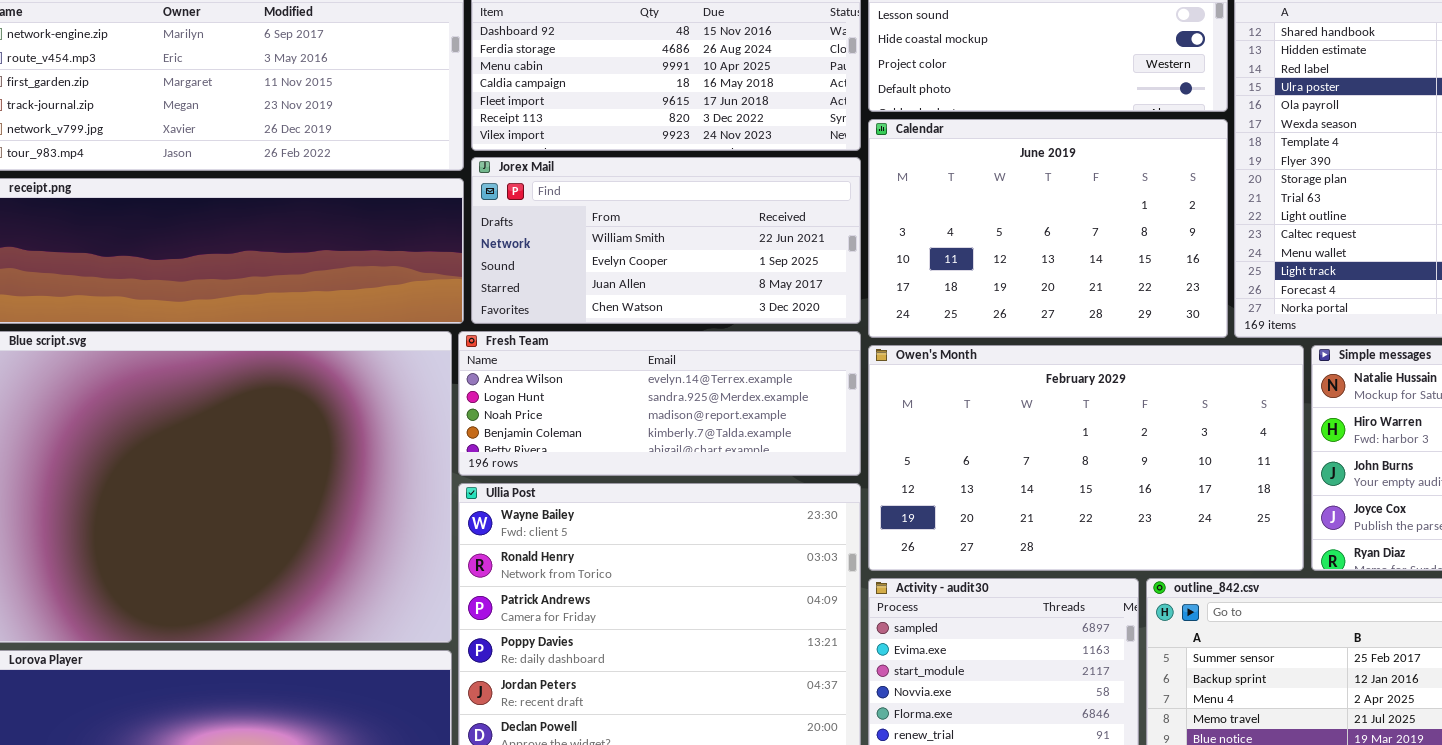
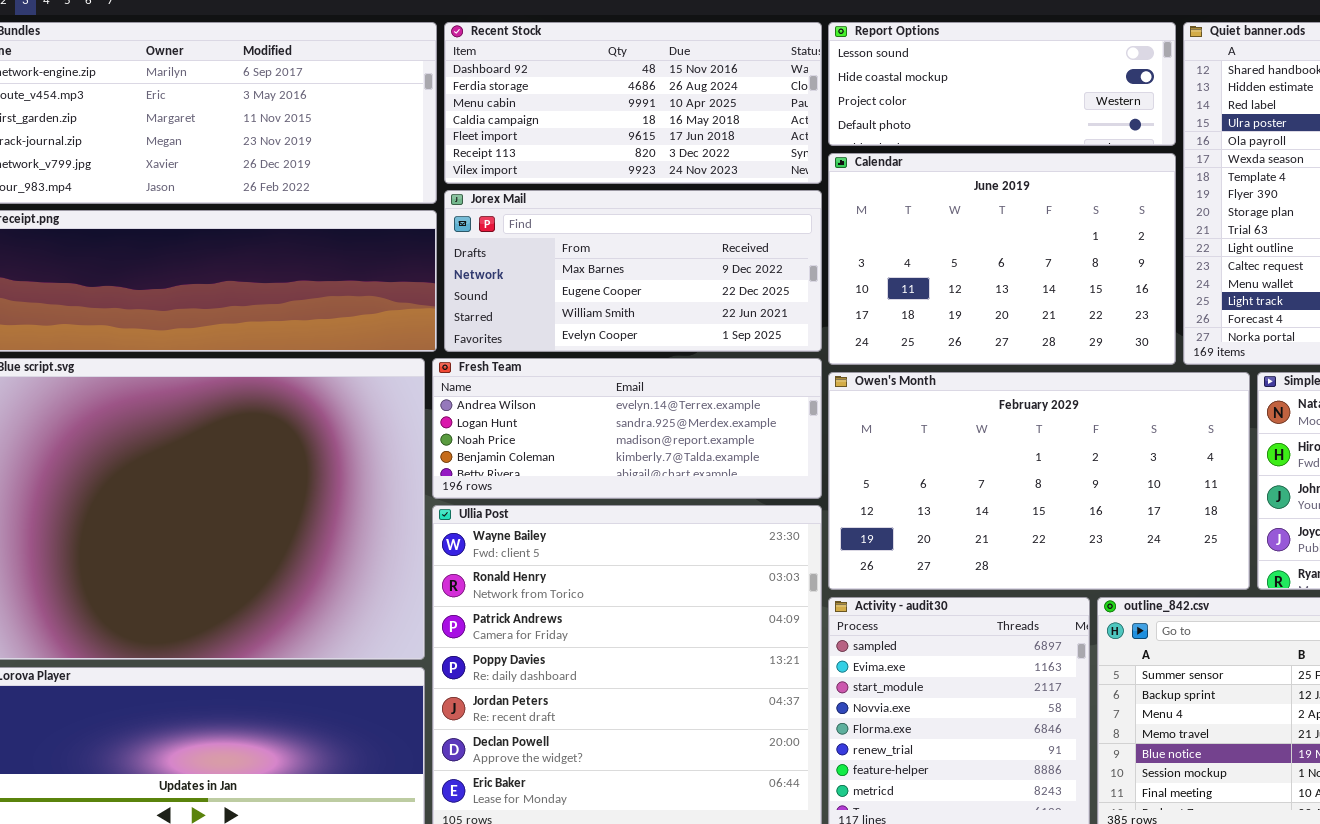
Jorex Mail: [471,157,861,324] -> [444,190,822,352], scrolled up 2 rows

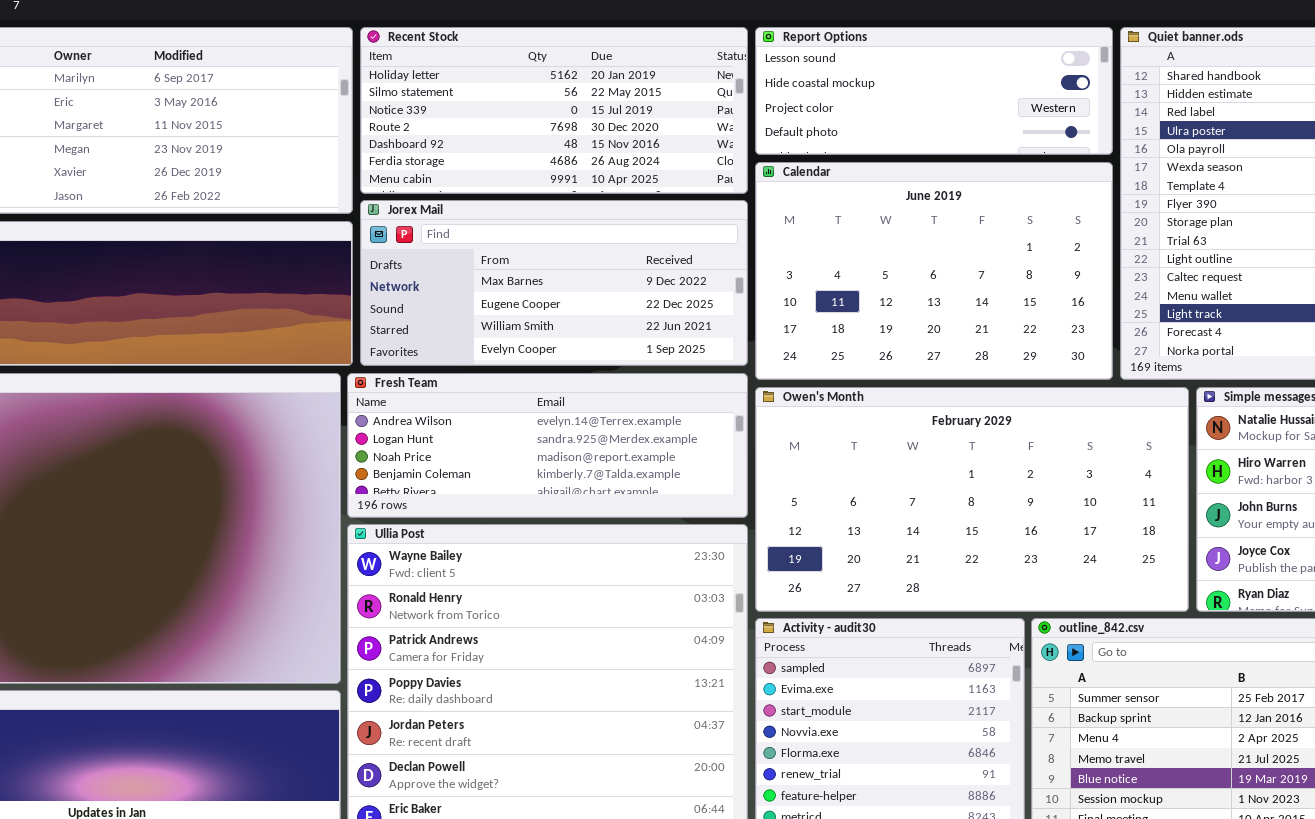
Recent Stock: [444,22,822,184] -> [360,27,748,194], scrolled up 4 rows

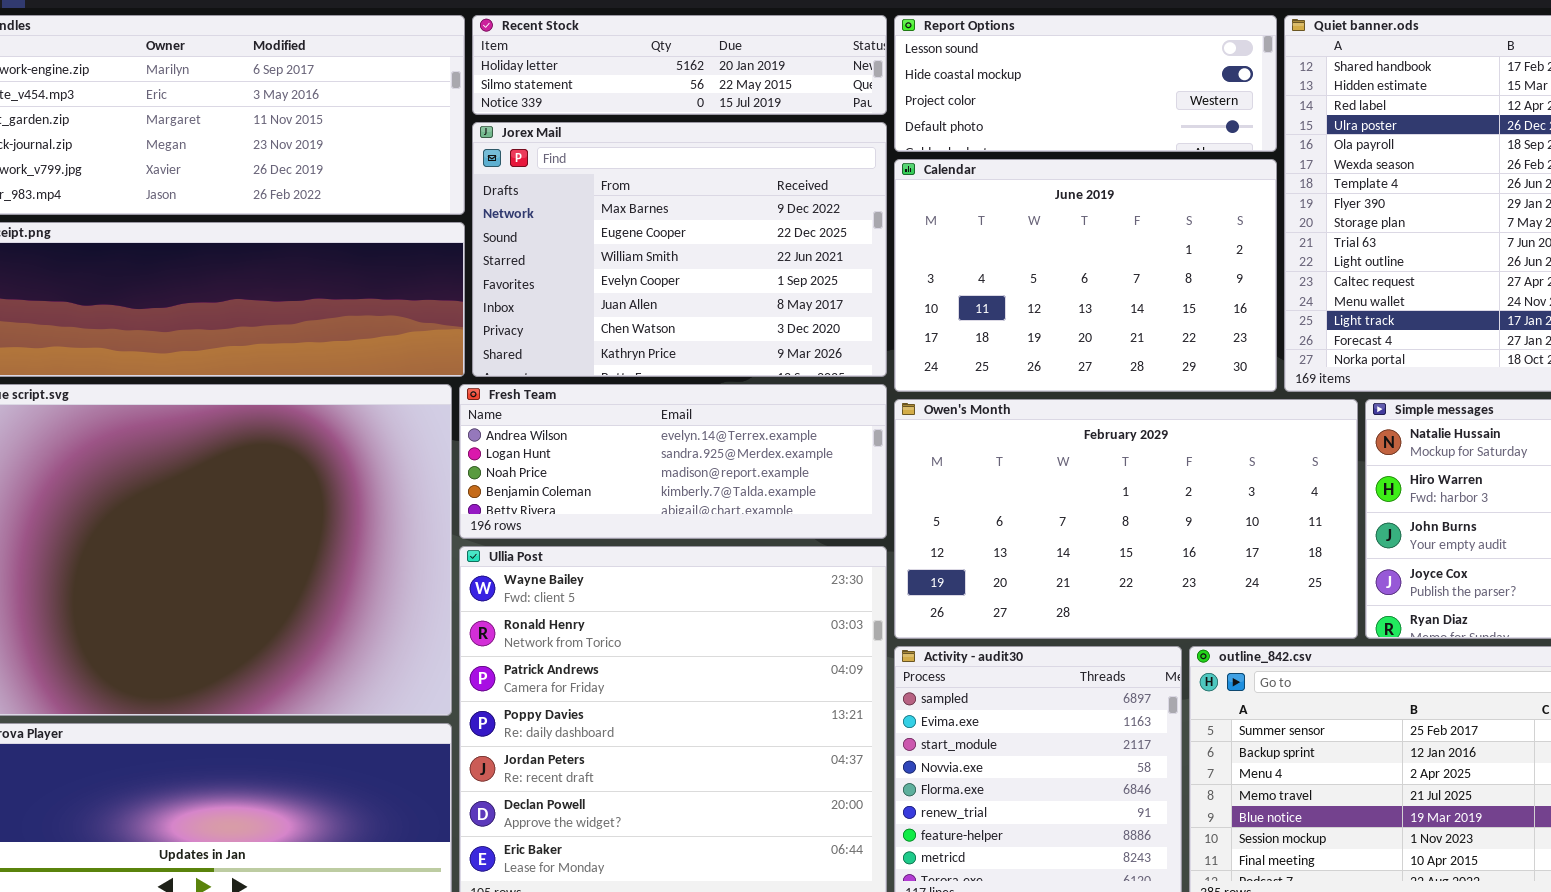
Recent Stock: [360,27,748,194] -> [472,15,887,115], resized
Jorex Mail: [360,200,748,366] -> [472,122,887,377], resized

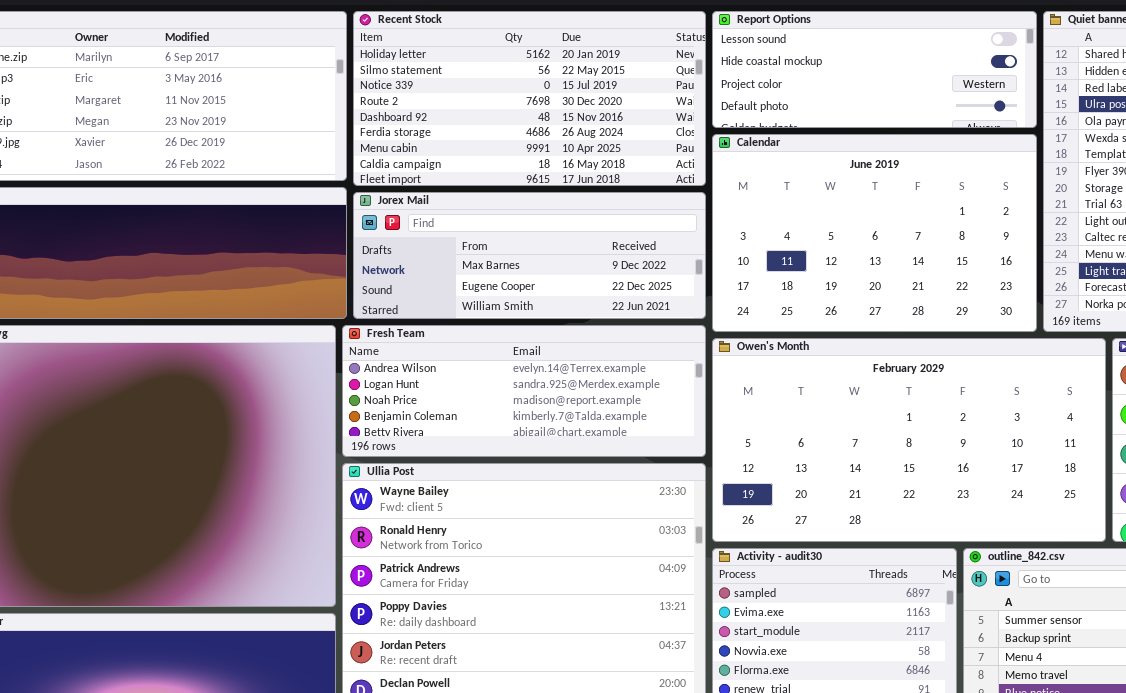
Recent Stock: [472,15,887,115] -> [353,11,706,186], resized
Jorex Mail: [472,122,887,377] -> [353,192,706,319], resized

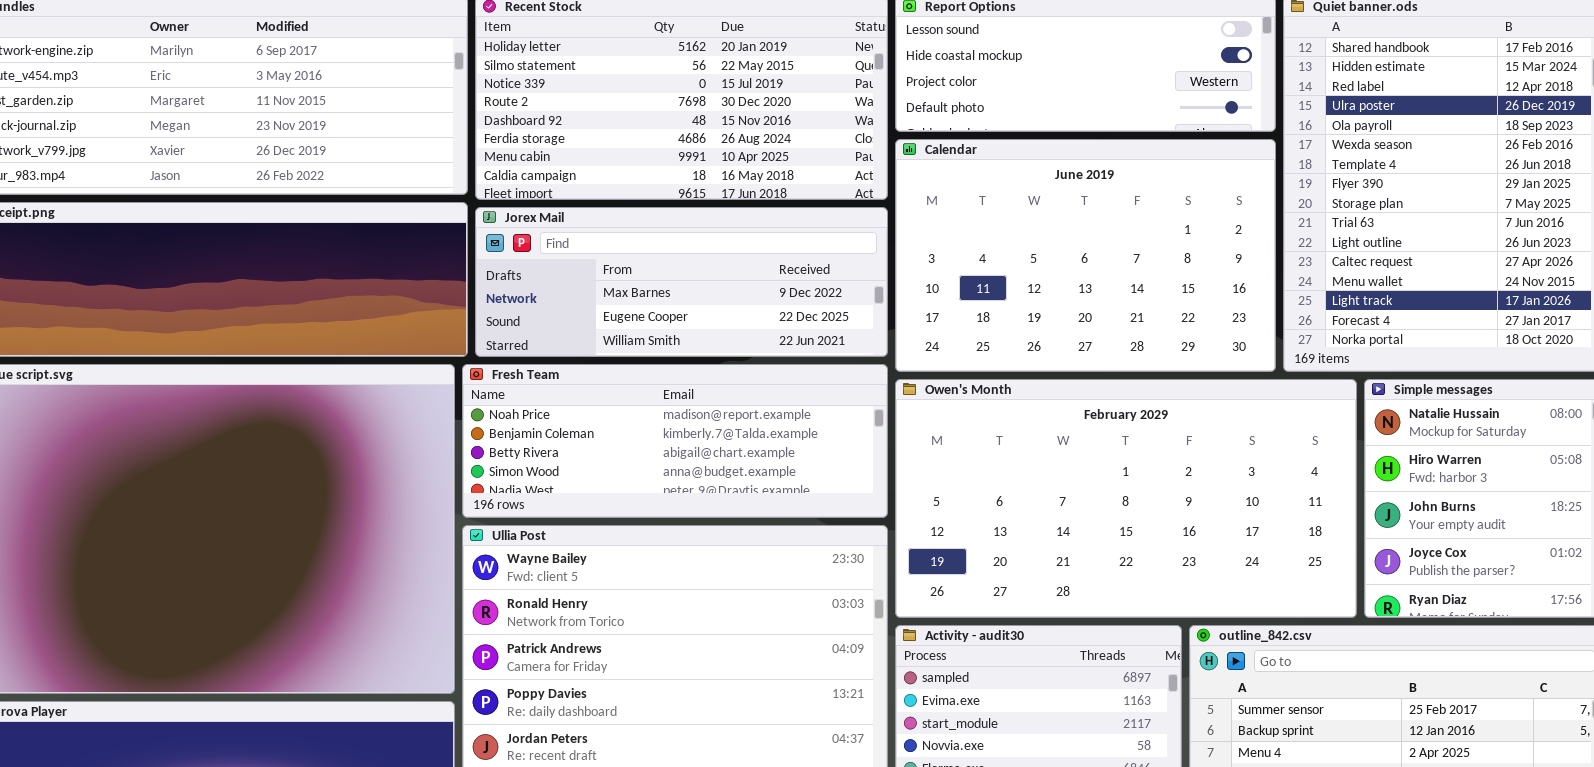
Fresh Team: [342,325,706,457] -> [462,364,888,518], scrolled down 2 rows

